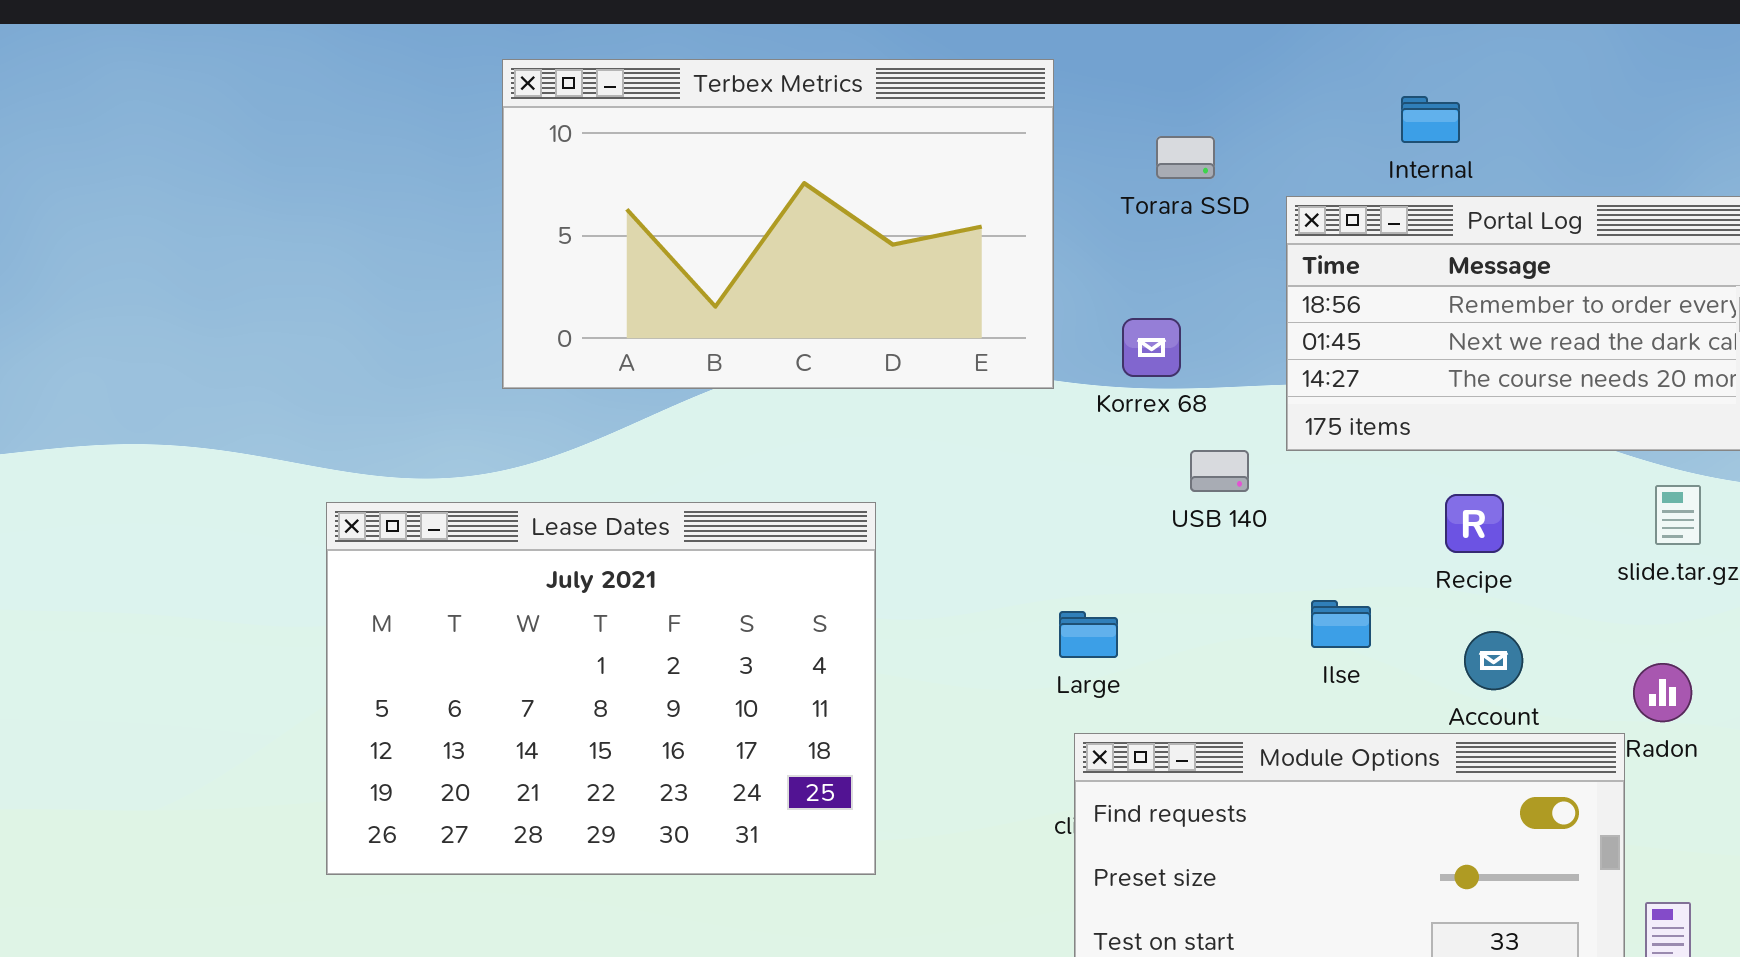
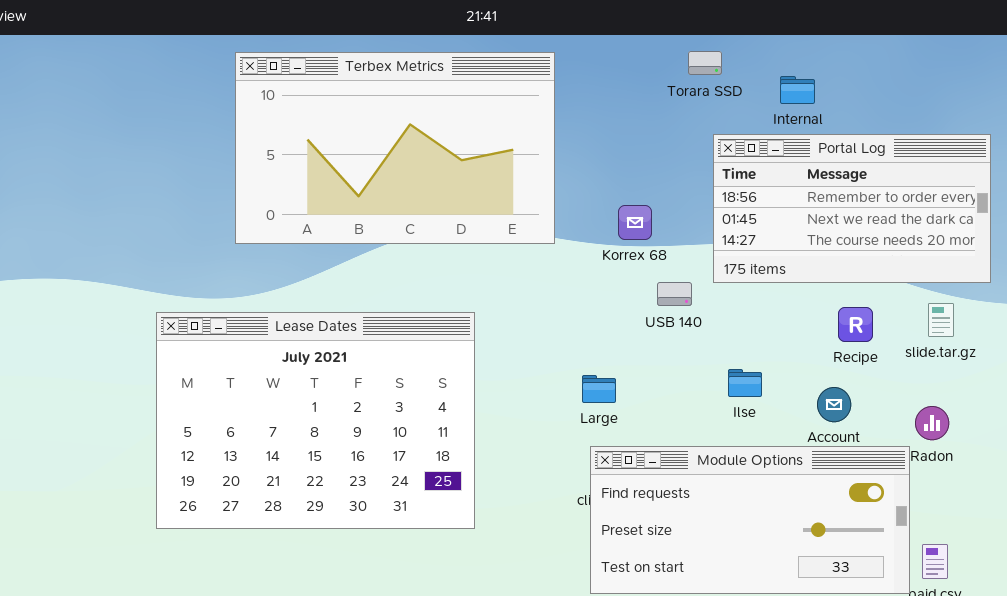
Terbex Metrics: [502,59,1054,389] -> [235,52,555,244], moved
Torara SSD: [1156,136,1215,179] -> [688,51,722,75], moved
Recipe: [1445,494,1504,553] -> [838,307,873,342], moved

